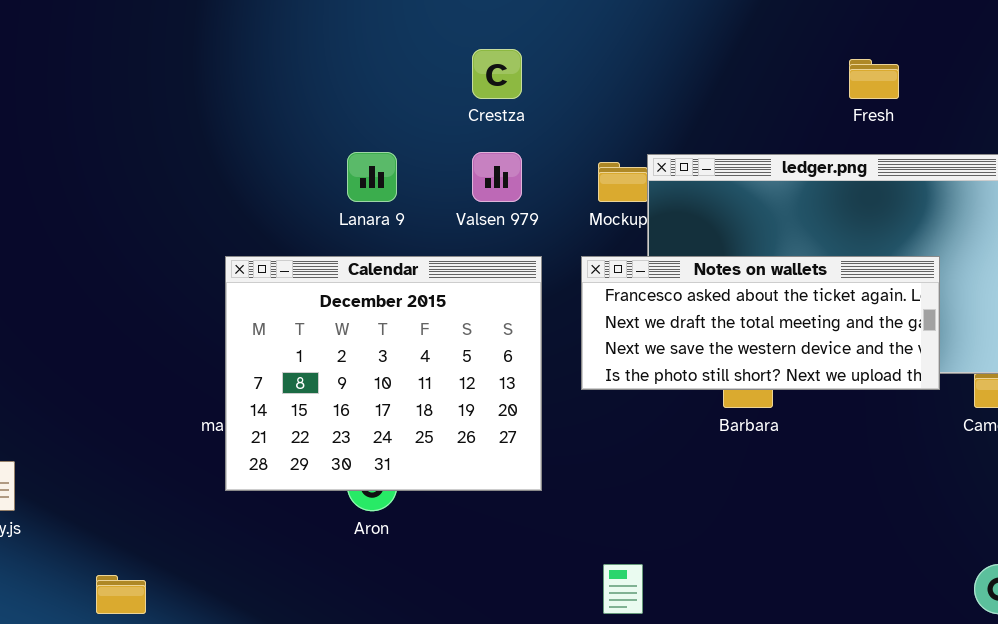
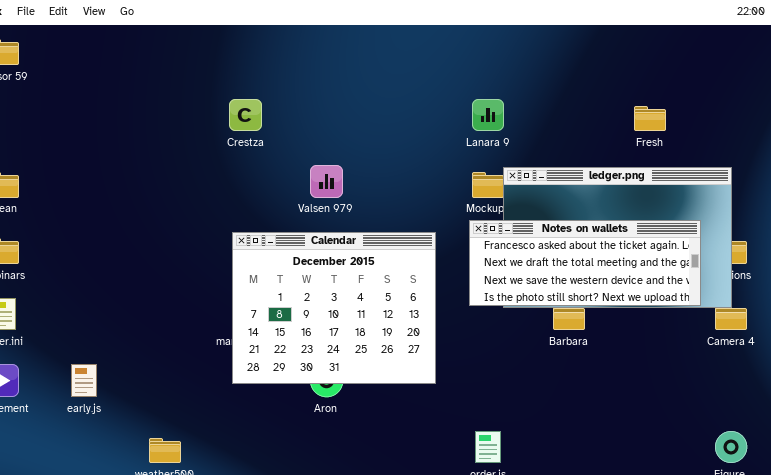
Crestza: [472,49,522,99] -> [229,99,262,131], moved
Lanara 9: [347,152,397,202] -> [472,99,504,131], moved
Valsen 979: [472,152,522,202] -> [310,165,343,198], moved
Notes on wallets: [581,256,940,390] -> [469,220,701,306], moved

